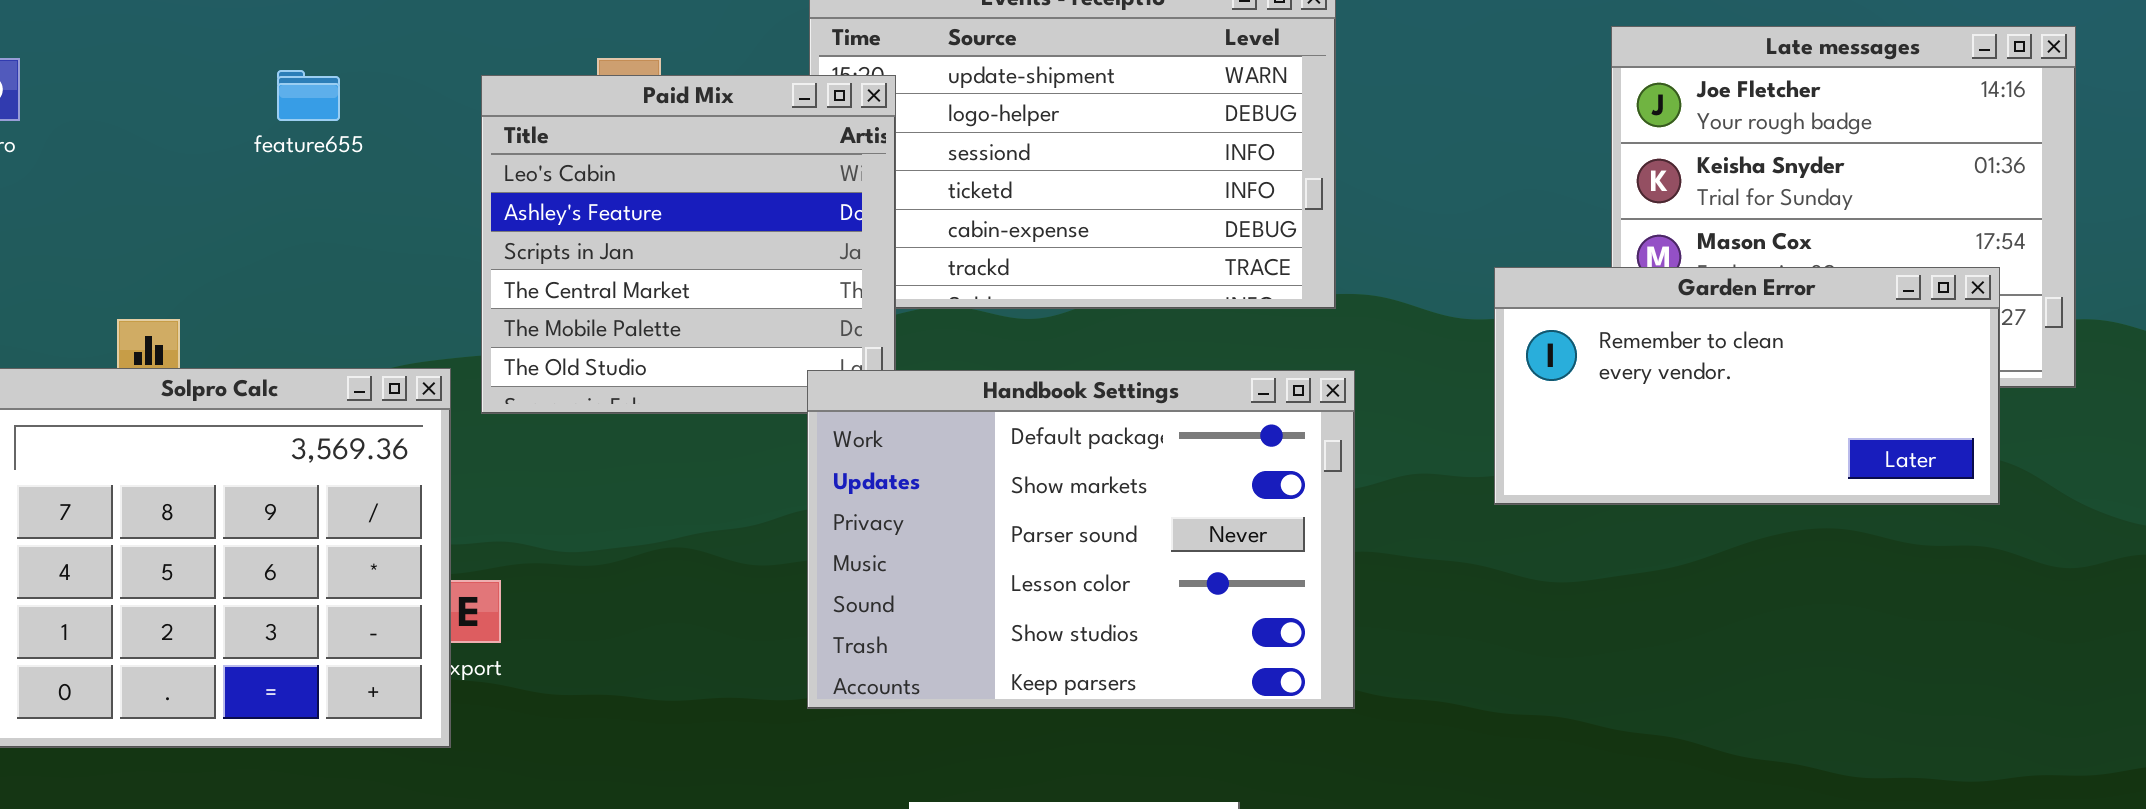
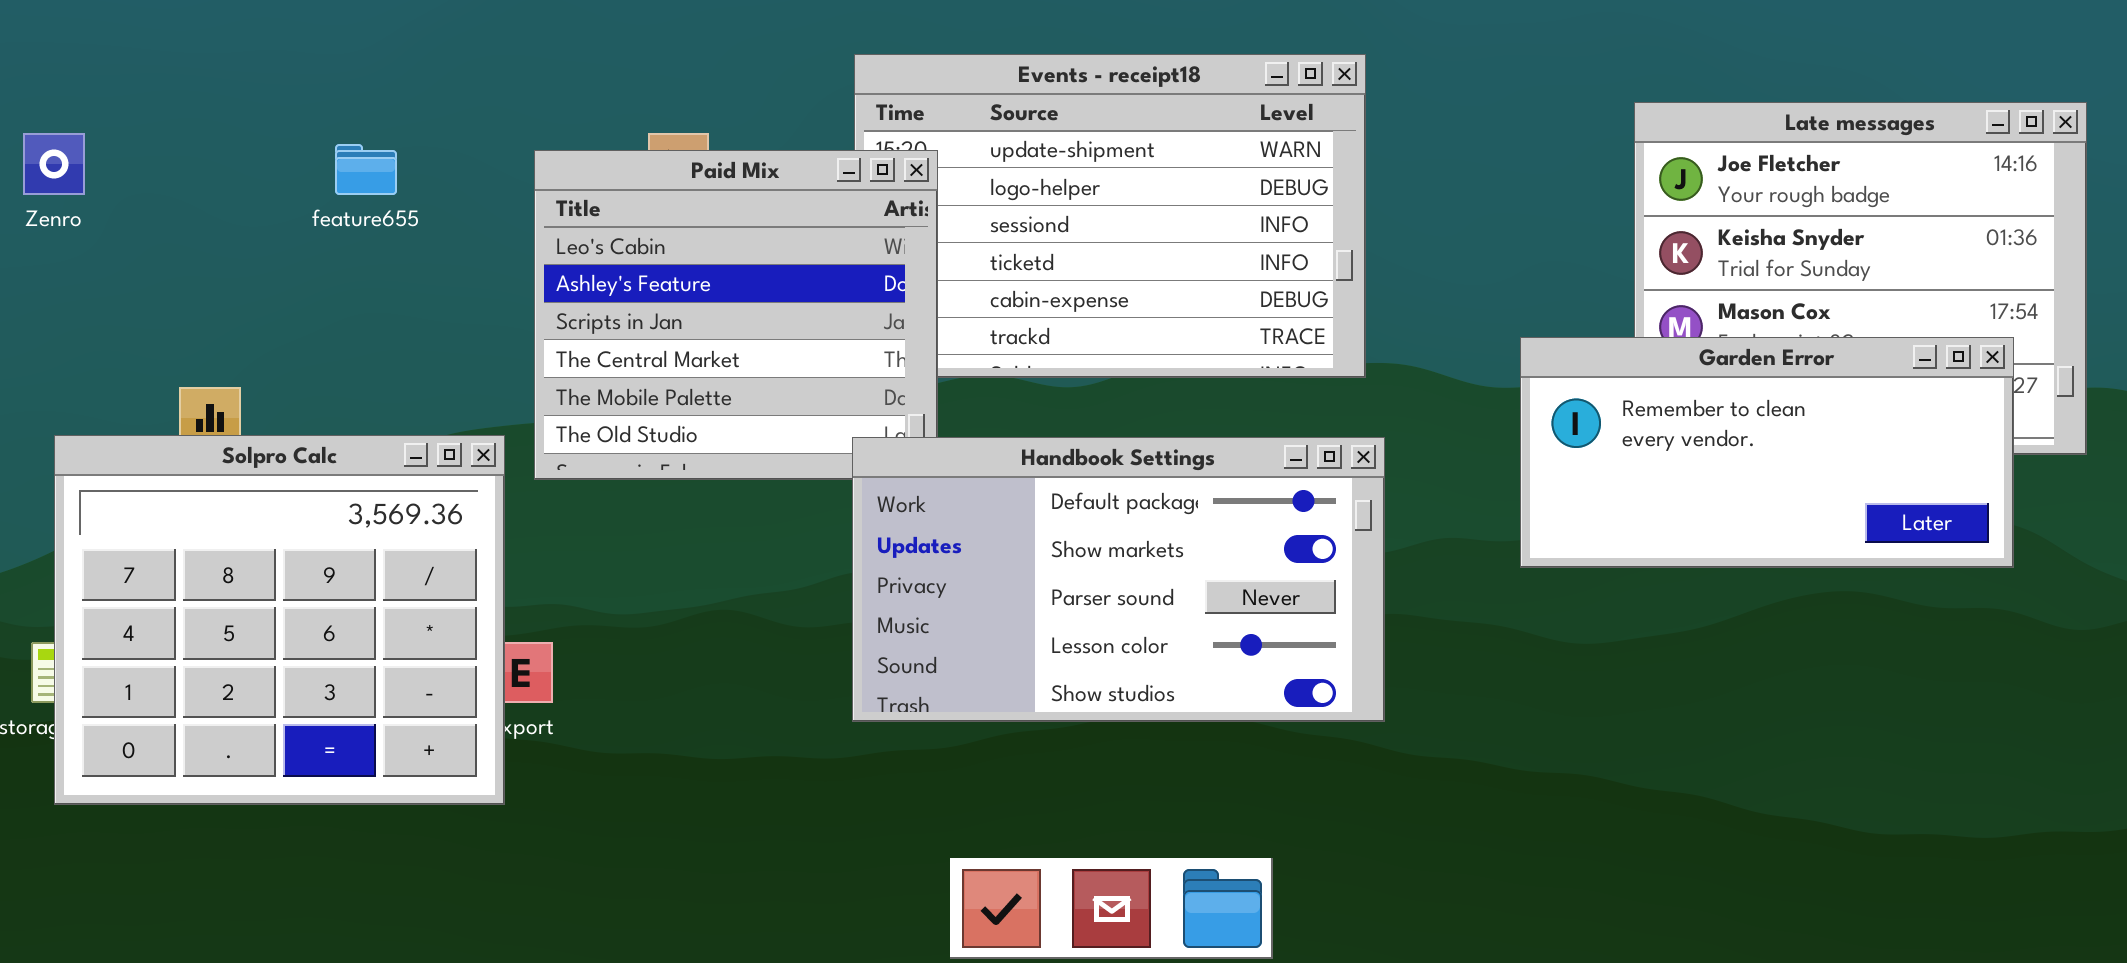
Handbook Settings: [807,370,1355,709] -> [852,437,1385,722], resized

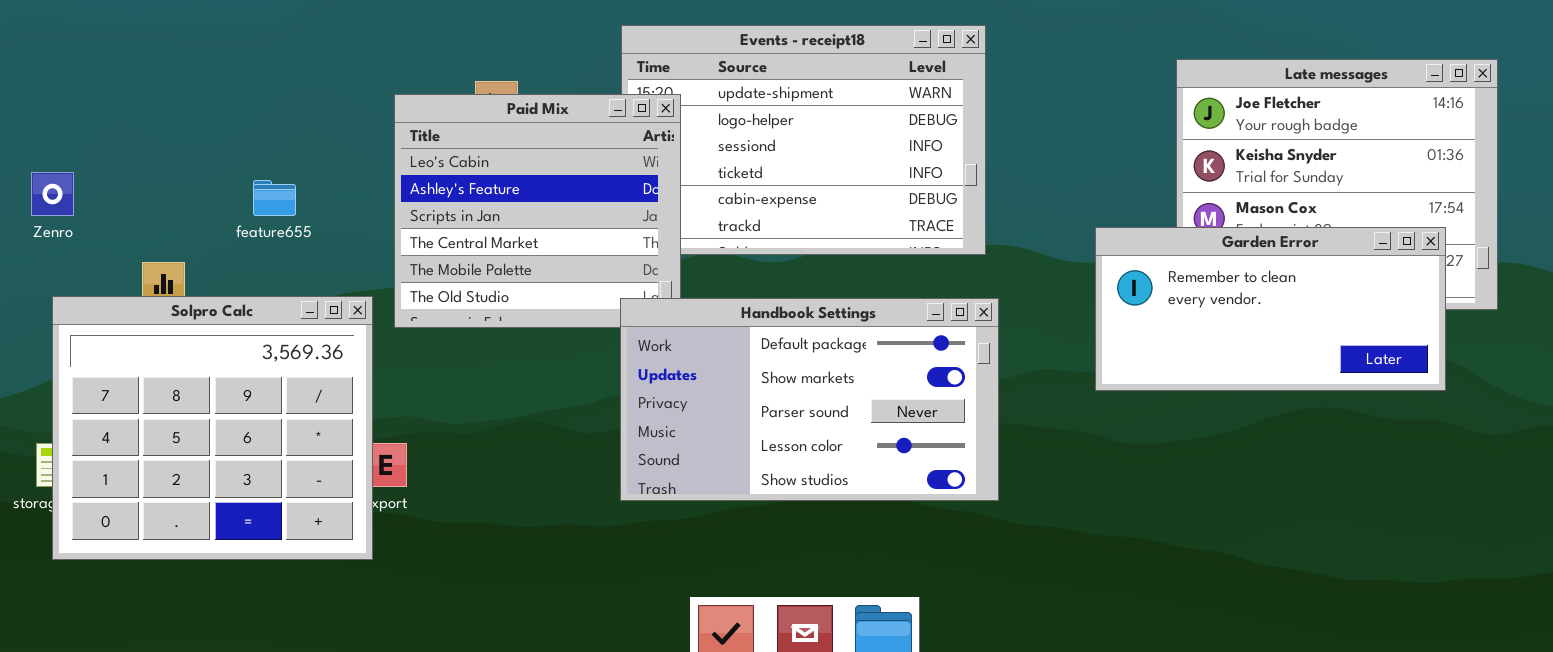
Zenro: [23,133,85,195] -> [31,172,74,216], moved
feature655: [335,144,397,195] -> [253,180,296,216], moved

